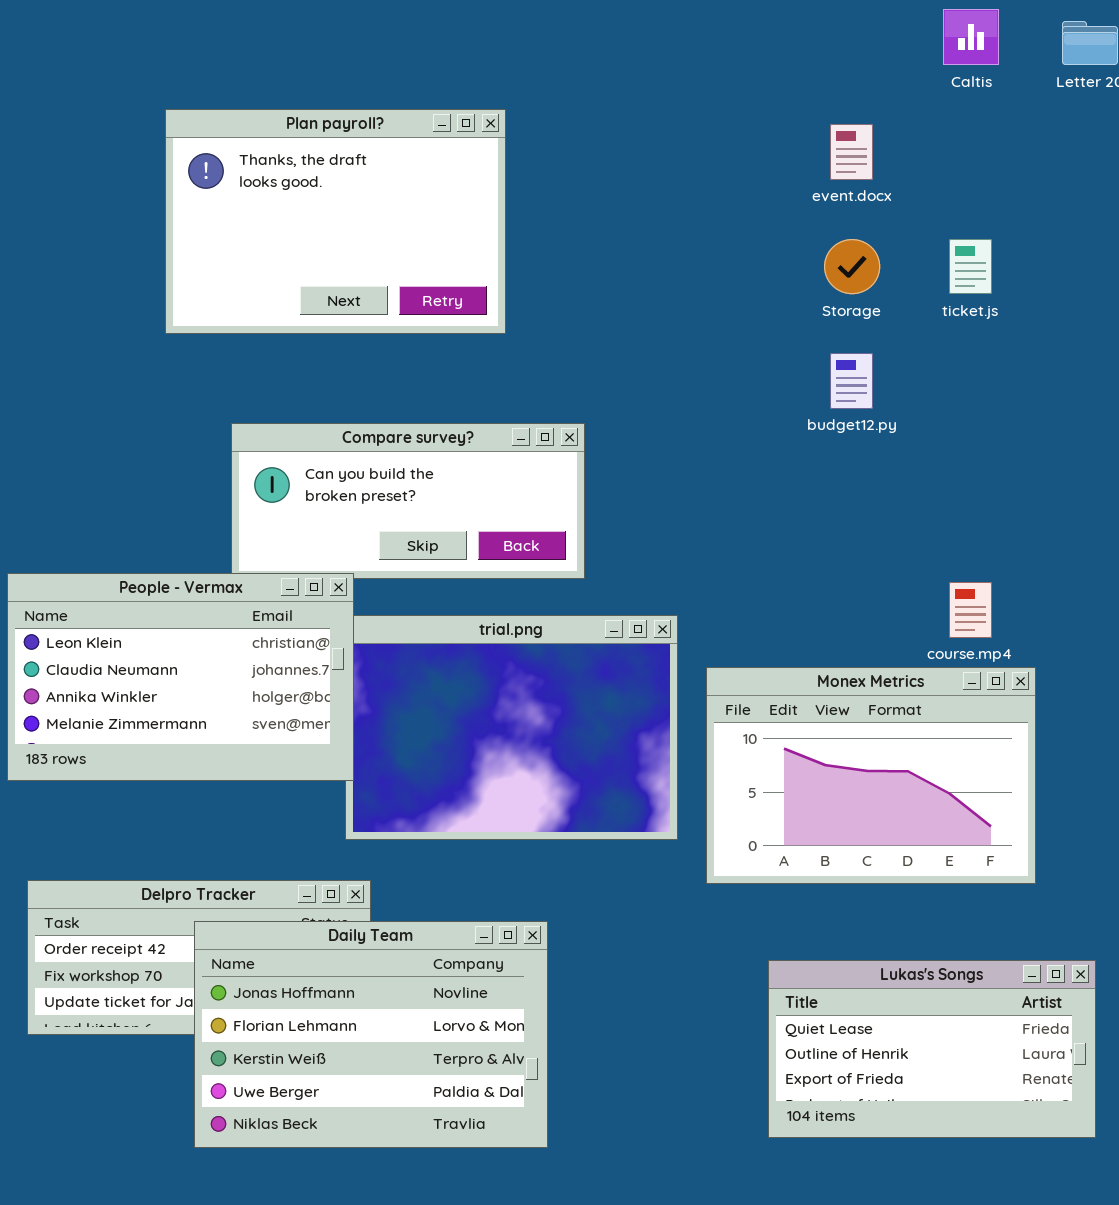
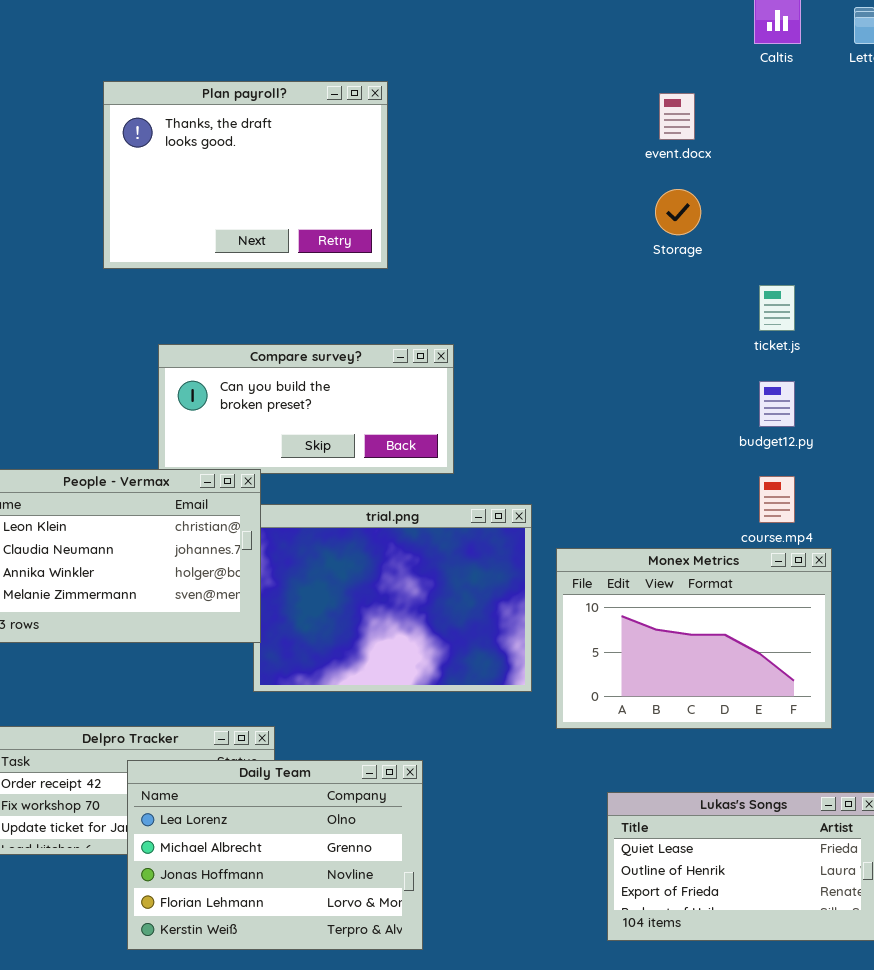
ticket.js: [949,239,992,294] -> [759,285,795,331], moved
budget12.py: [830,353,873,409] -> [759,381,795,427], moved
Daily Team: [194,921,548,1148] -> [127,760,423,950], scrolled up 2 rows

